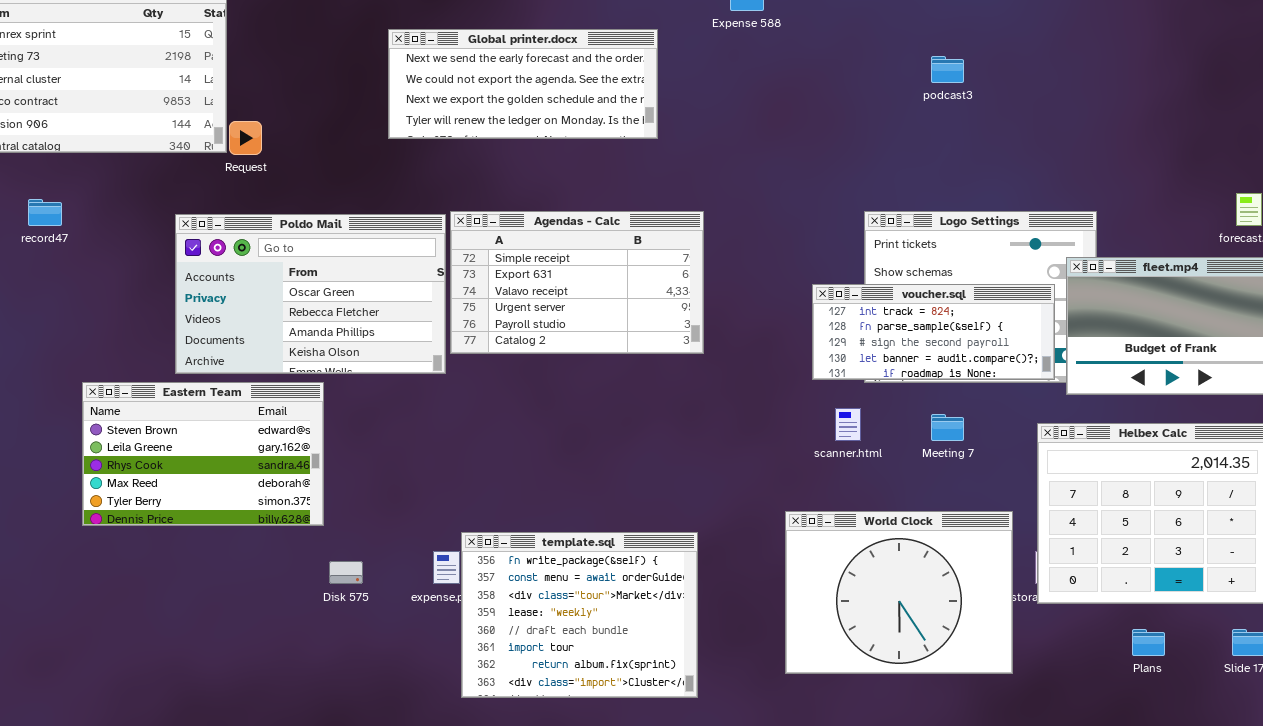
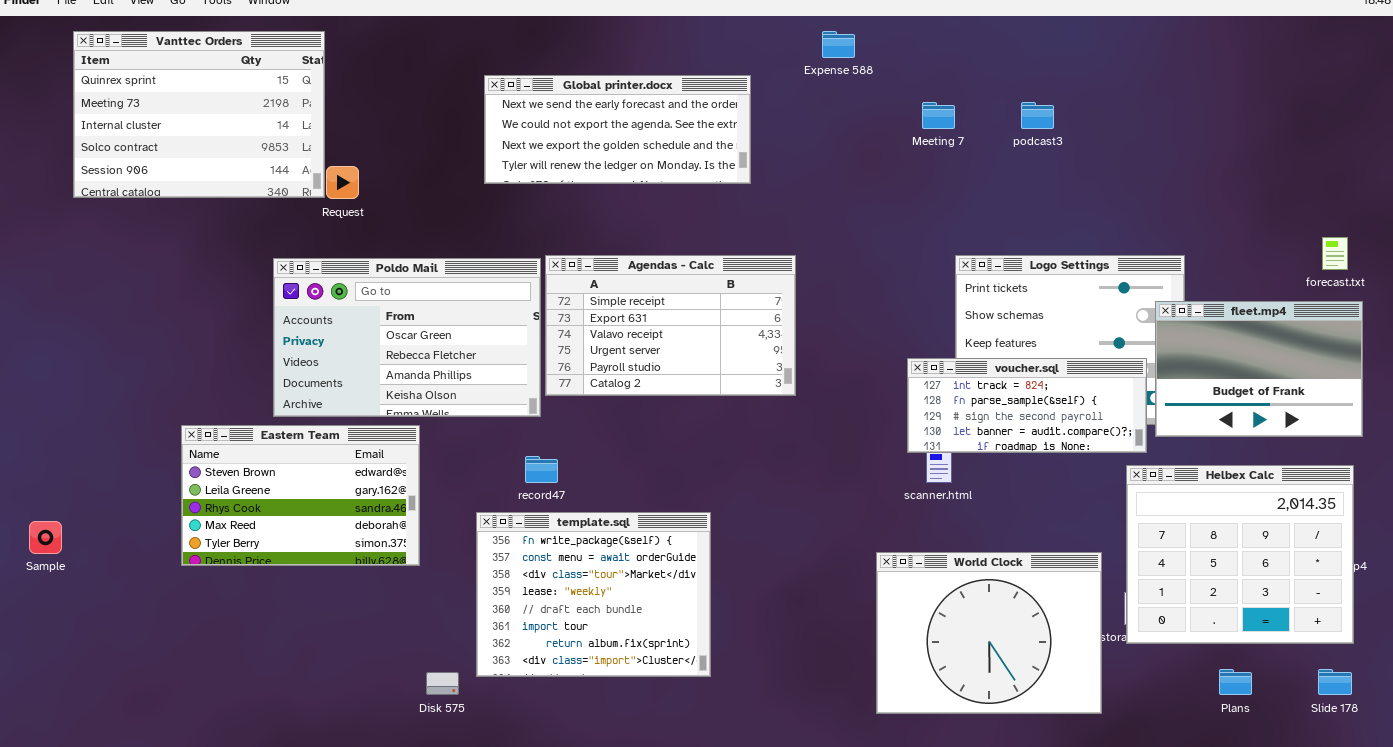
record47: [28,199,62,226] -> [525,456,558,483], moved
voucher.sql: [812,284,1055,380] -> [907,358,1147,453], moved
Meeting 7: [931,414,964,441] -> [922,102,955,129], moved
template.sql: [461,532,698,698] -> [476,512,711,677], moved
Disk 575: [329,561,363,584] -> [426,672,459,695], moved

